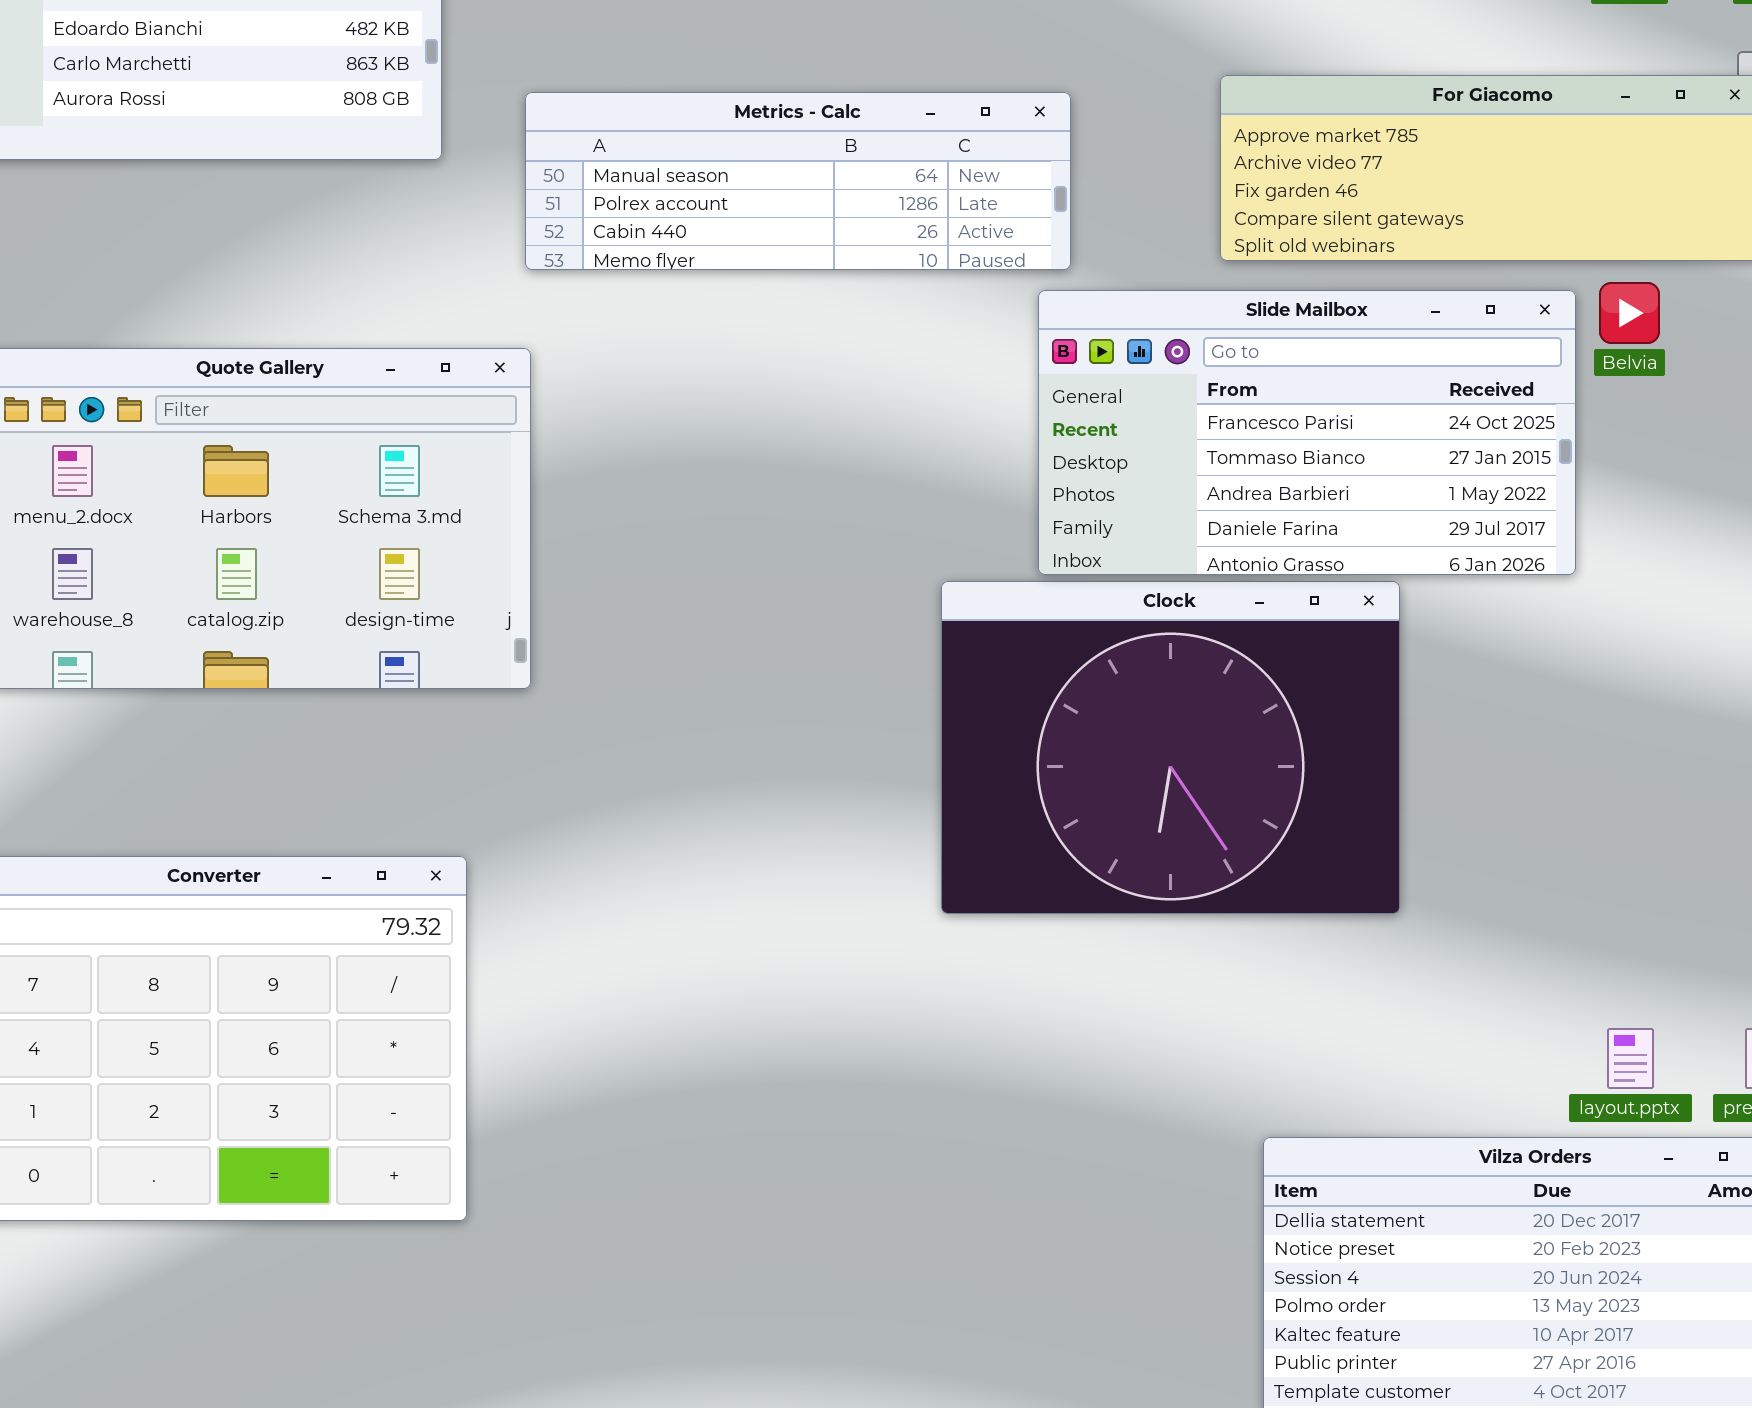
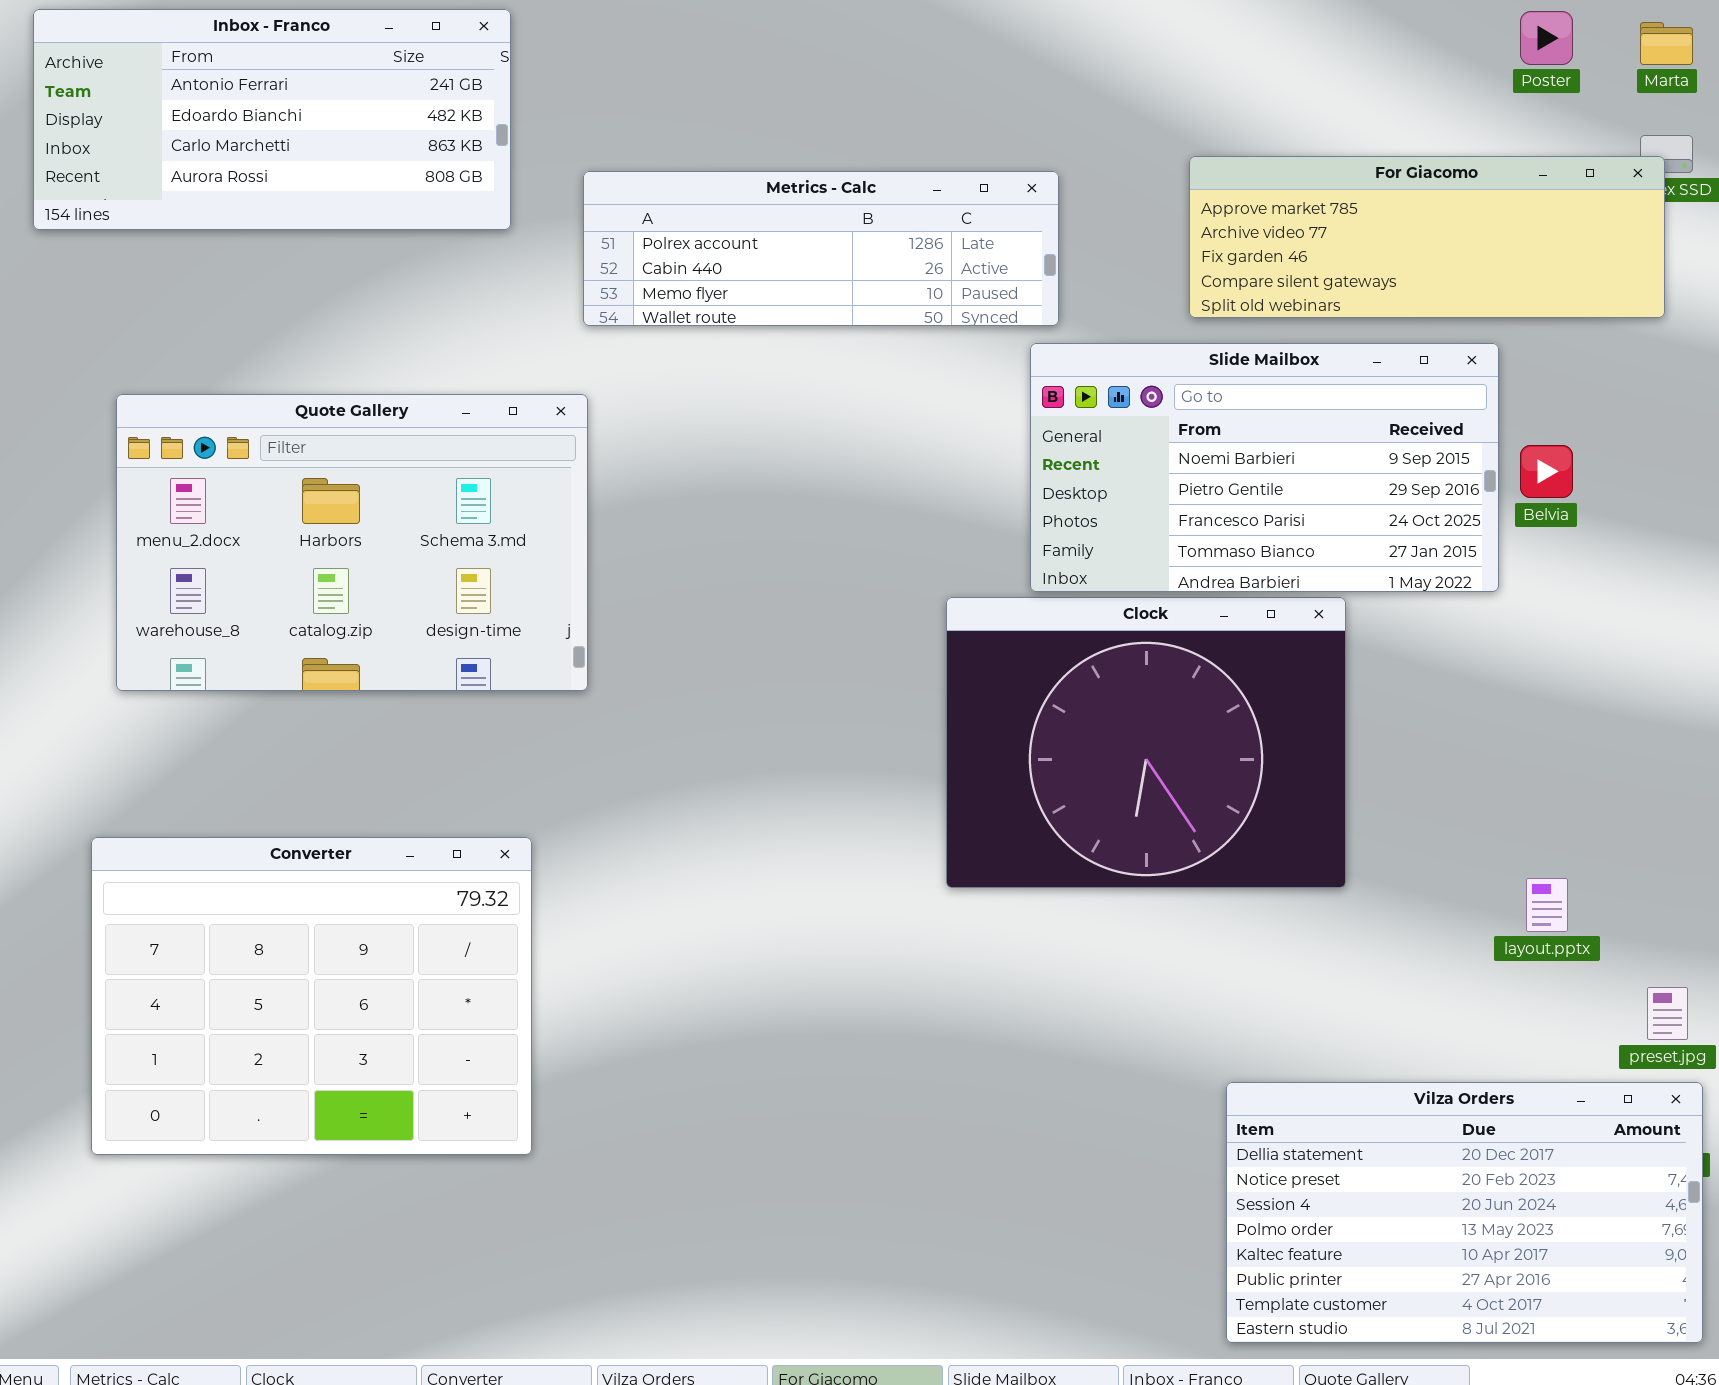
Metrics - Calc: [525,92,1071,270] -> [583,171,1059,326], scrolled down 1 row
Belvia: [1599,282,1660,344] -> [1520,445,1573,498], moved
Slide Mailbox: [1038,290,1576,575] -> [1030,343,1499,592], scrolled up 2 rows
layout.pptx: [1607,1028,1654,1089] -> [1526,878,1568,932], moved

